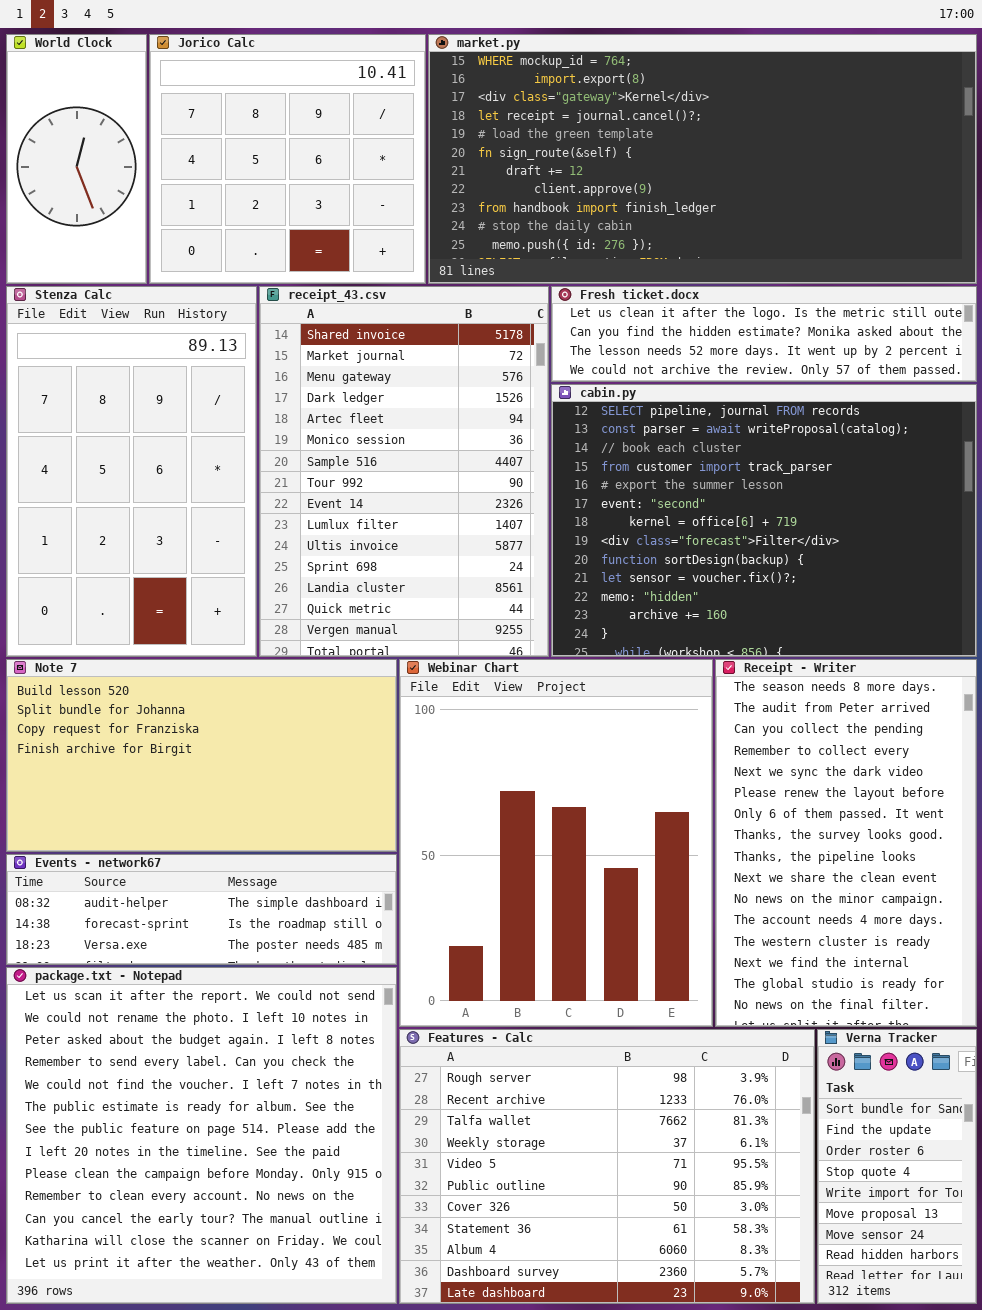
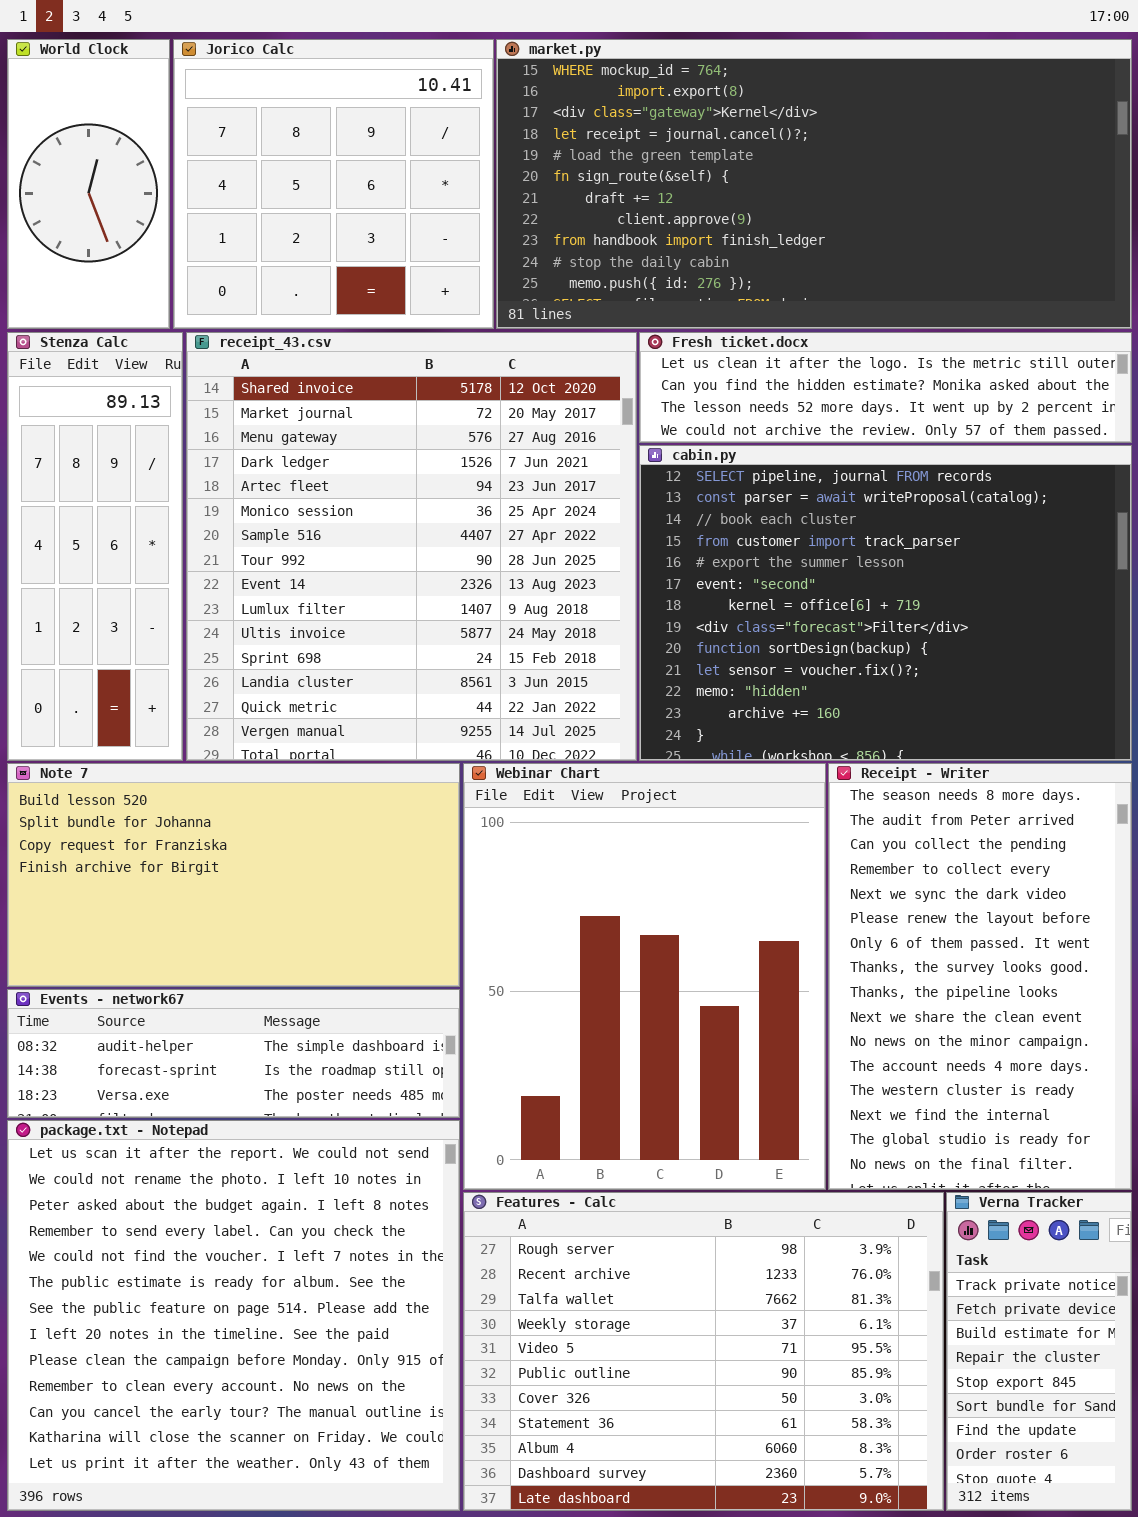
Stenza Calc: [6,286,257,657] -> [7,332,183,761], resized
receipt_43.csv: [259,286,549,657] -> [186,332,637,761], resized
Verna Tracker: [817,1029,977,1304] -> [946,1192,1132,1511], scrolled up 5 rows

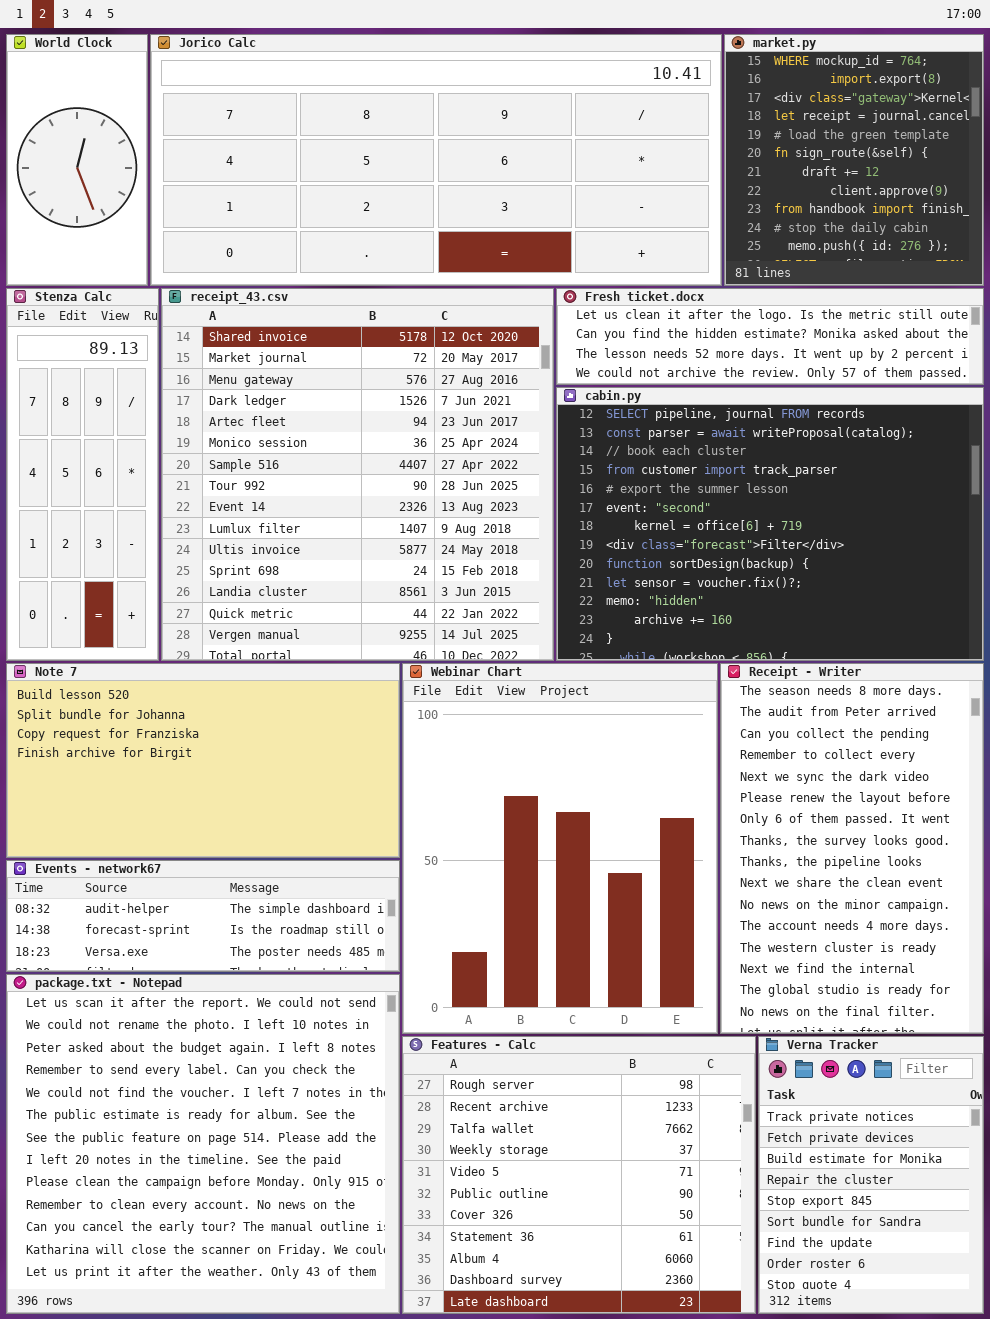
Jorico Calc: [173,39,494,329] -> [150,34,722,286], resized
market.py: [496,39,1132,329] -> [724,34,984,286], resized
Features - Calc: [463,1192,944,1511] -> [402,1036,756,1314], resized
Verna Tracker: [946,1192,1132,1511] -> [758,1036,984,1314], resized

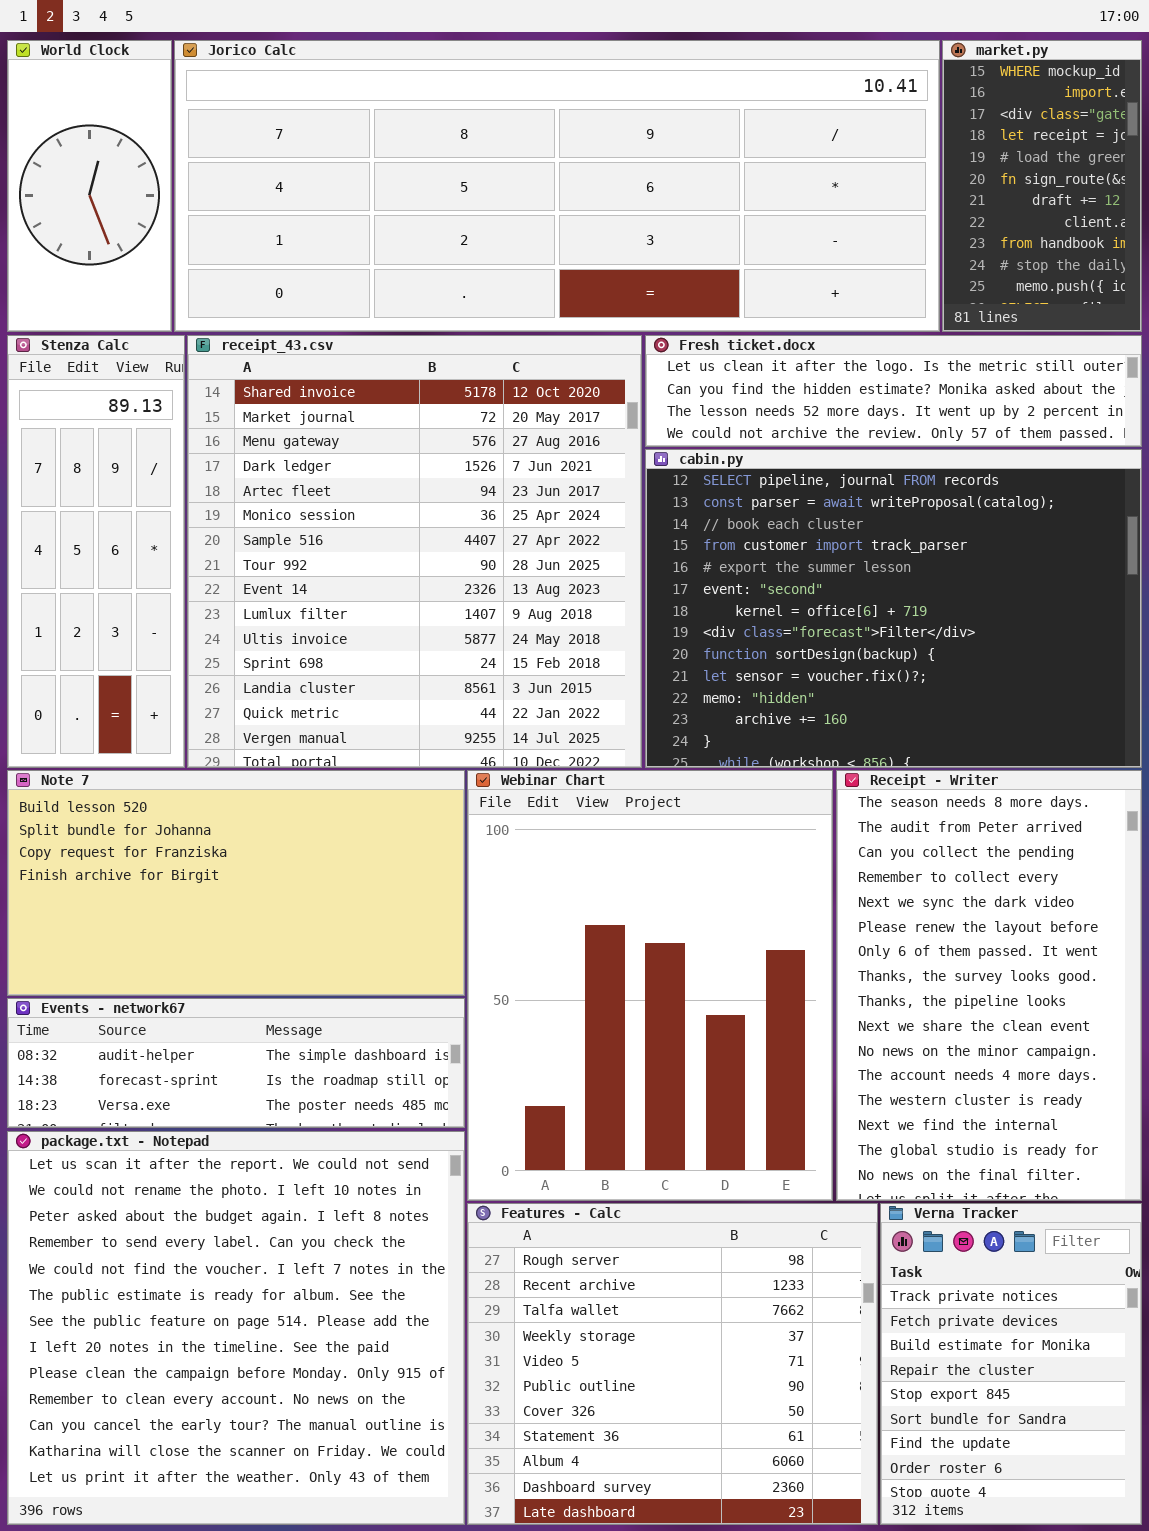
Jorico Calc: [150,34,722,286] -> [174,40,940,332], resized
market.py: [724,34,984,286] -> [942,40,1142,332], resized

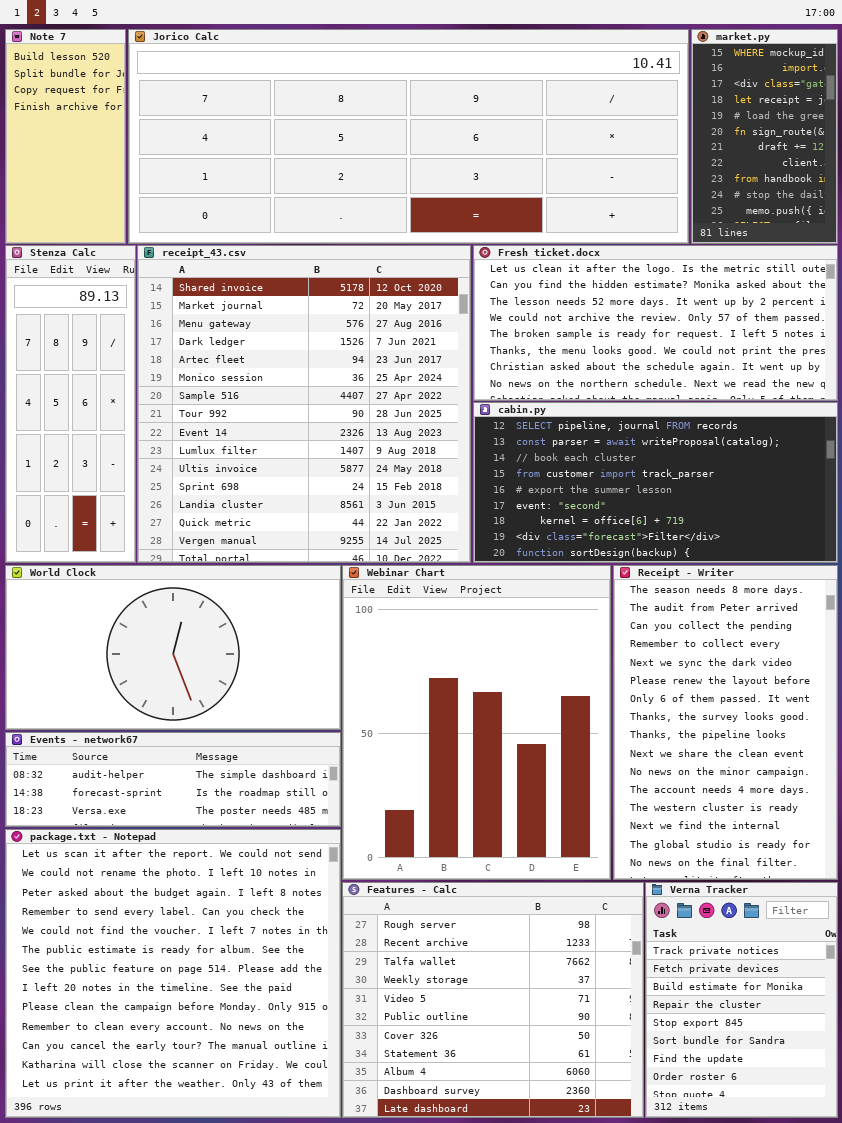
World Clock: [7,40,172,332] -> [5,565,341,730], moved, resized
Fresh ticket.docx: [645,335,1142,447] -> [473,245,838,401], resized
cabin.py: [645,449,1142,768] -> [473,402,838,563], resized
Note 7: [7,770,465,996] -> [5,29,126,244], moved, resized

